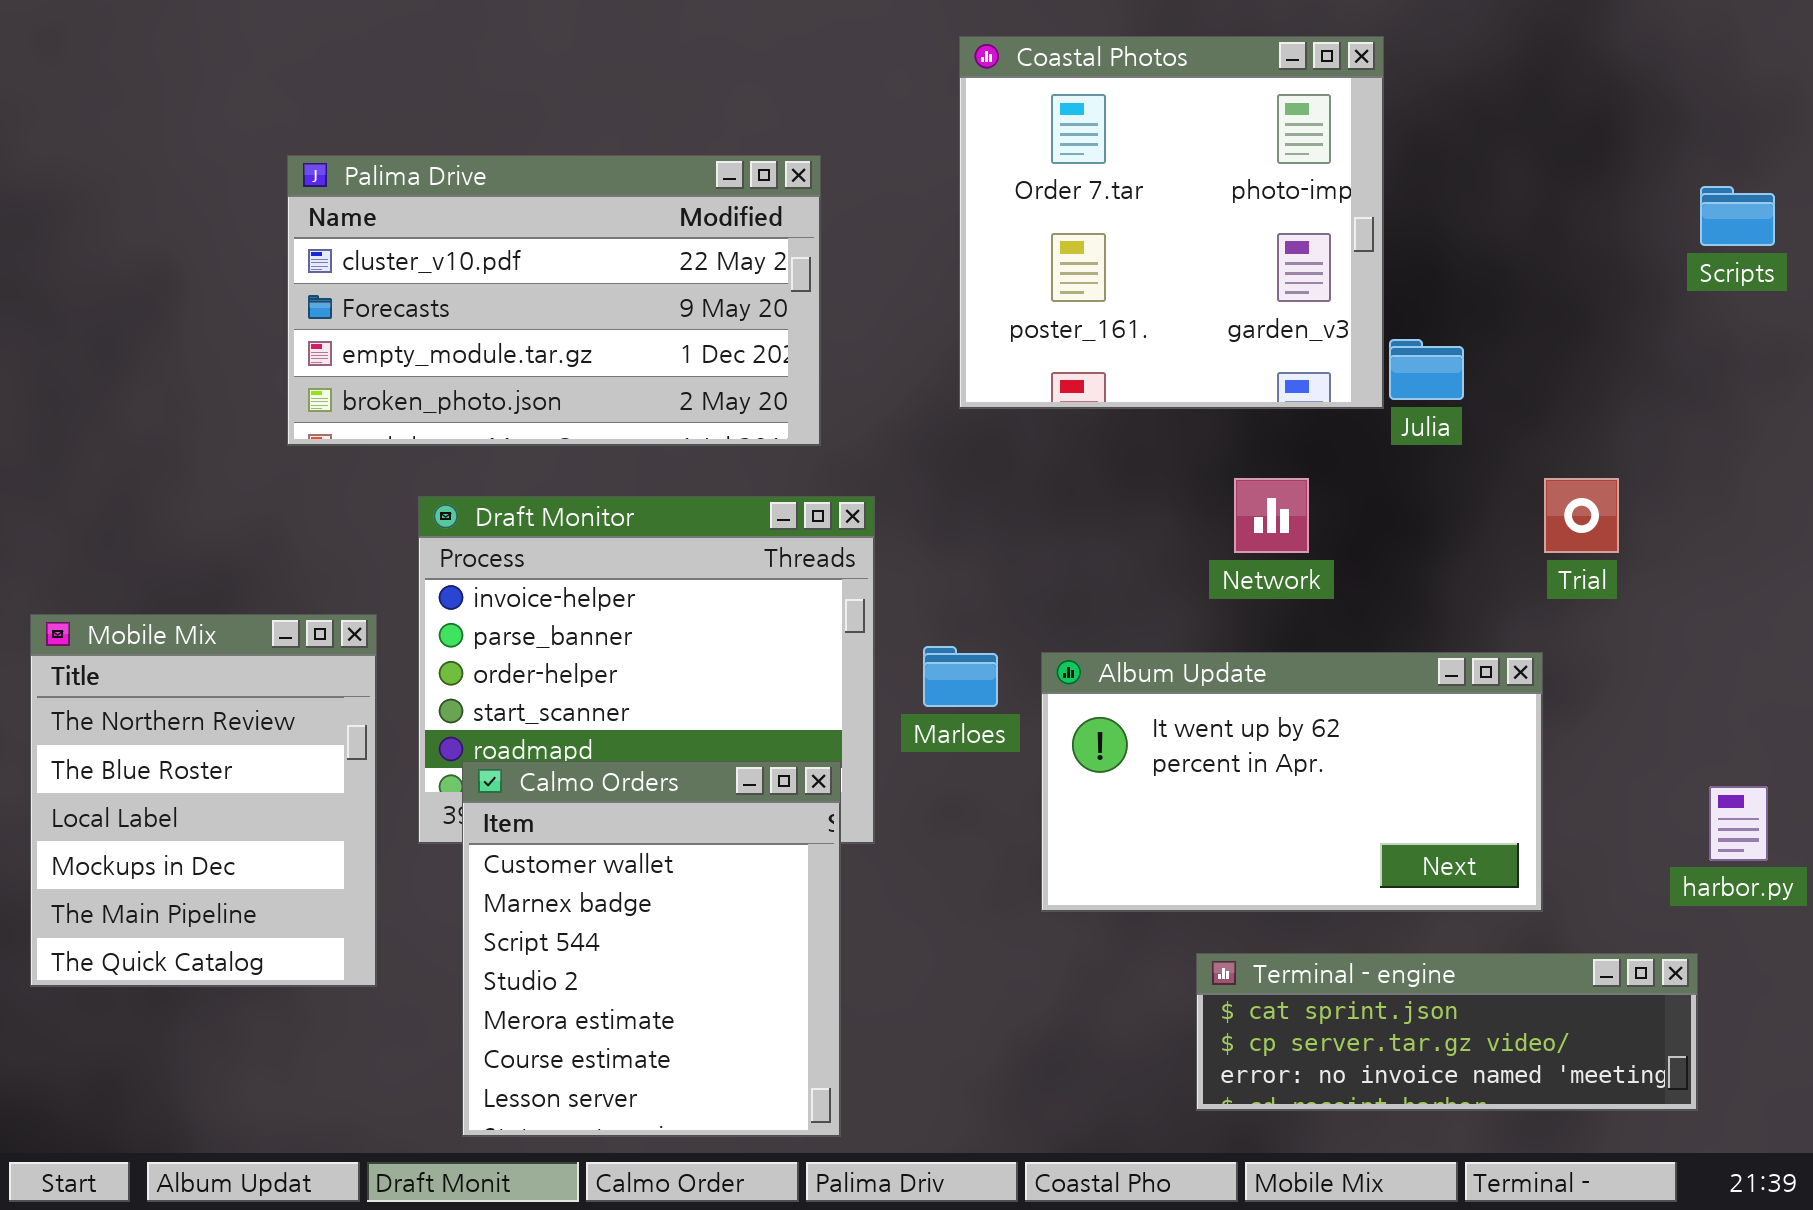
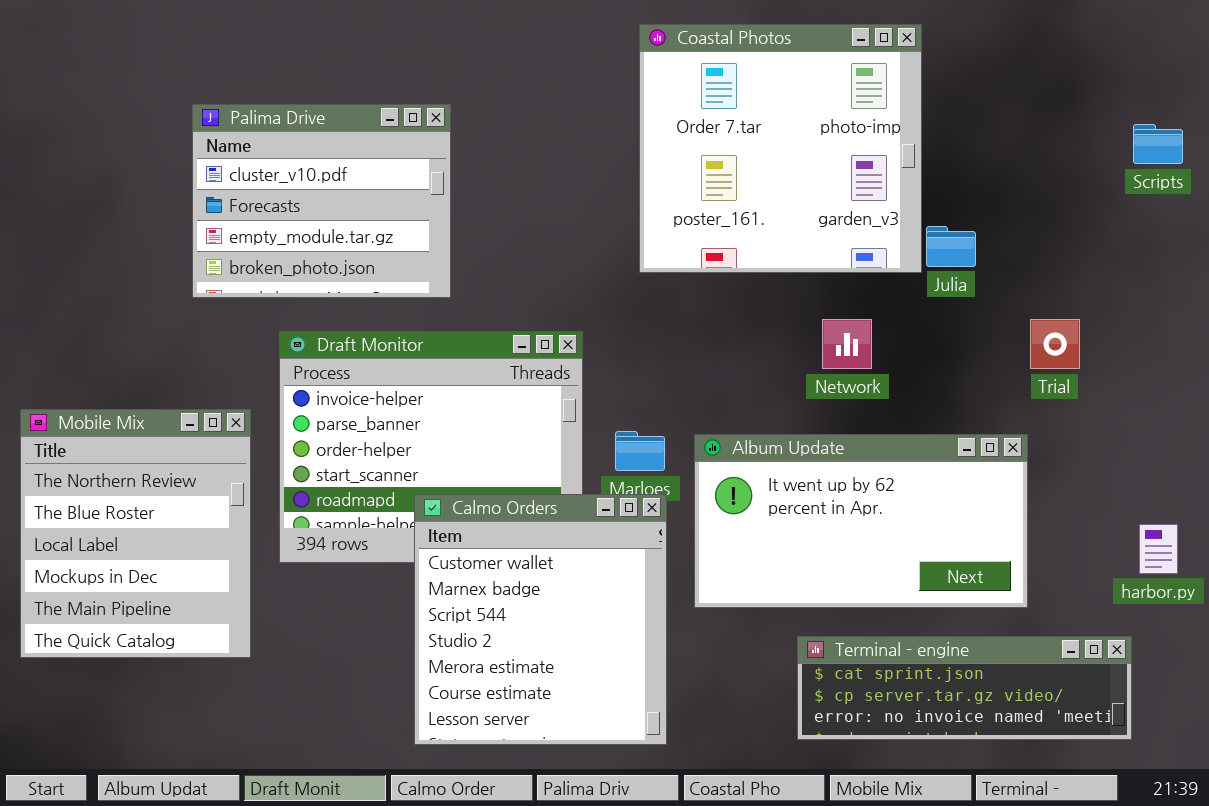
Palima Drive: [287,155,821,446] -> [192,104,451,298], resized
Calmo Orders: [462,761,841,1137] -> [414,494,667,745], moved

